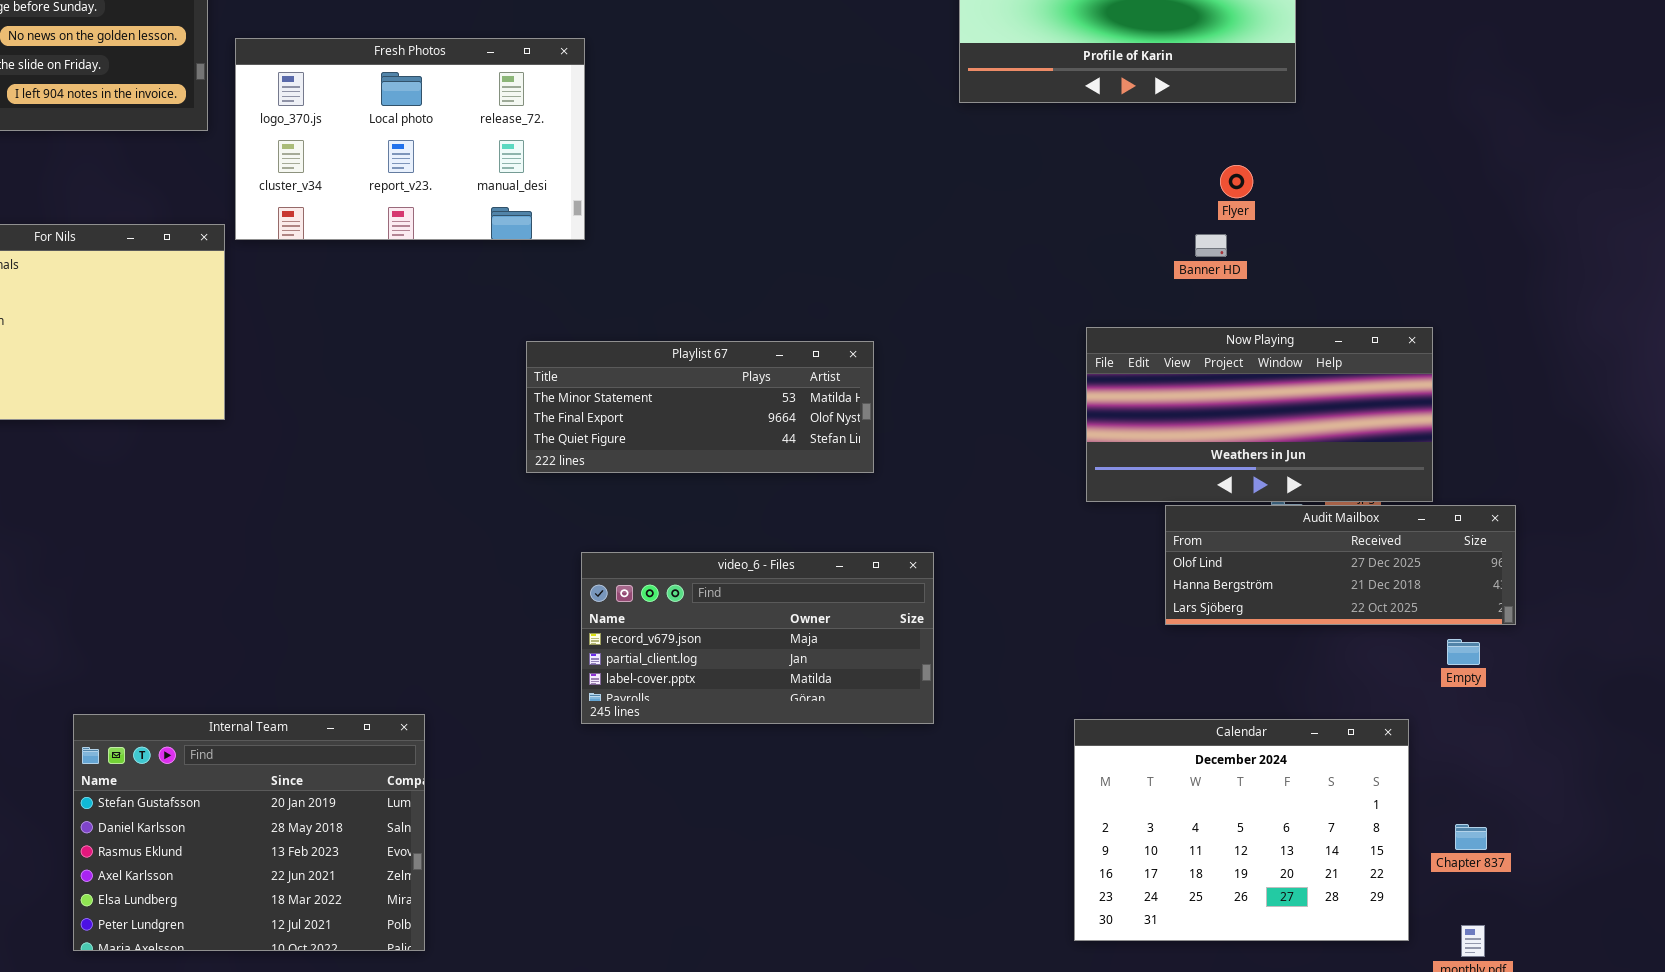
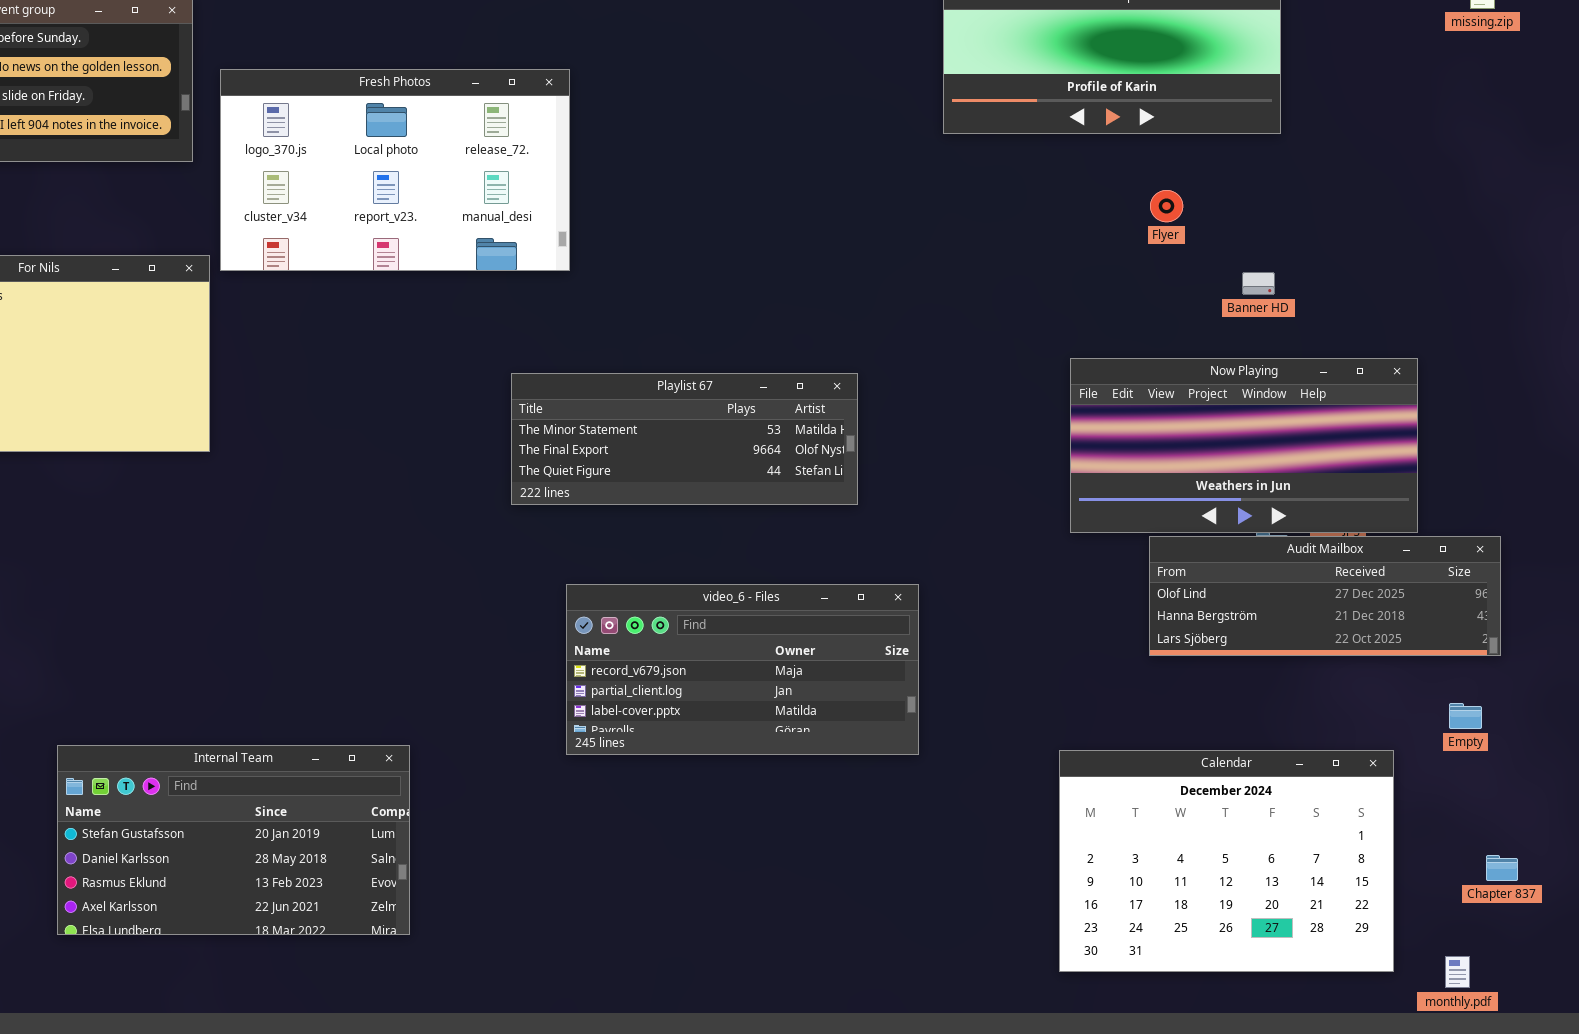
Flyer: [1220,165,1253,198] -> [1150,190,1183,222], moved
Banner HD: [1195,234,1227,257] -> [1242,272,1275,295], moved
Empty: [1447,639,1480,665] -> [1449,703,1482,729], moved
Internal Team: [73,714,425,951] -> [57,745,410,935], resized
Chapter 837: [1455,824,1487,850] -> [1486,855,1518,881], moved

